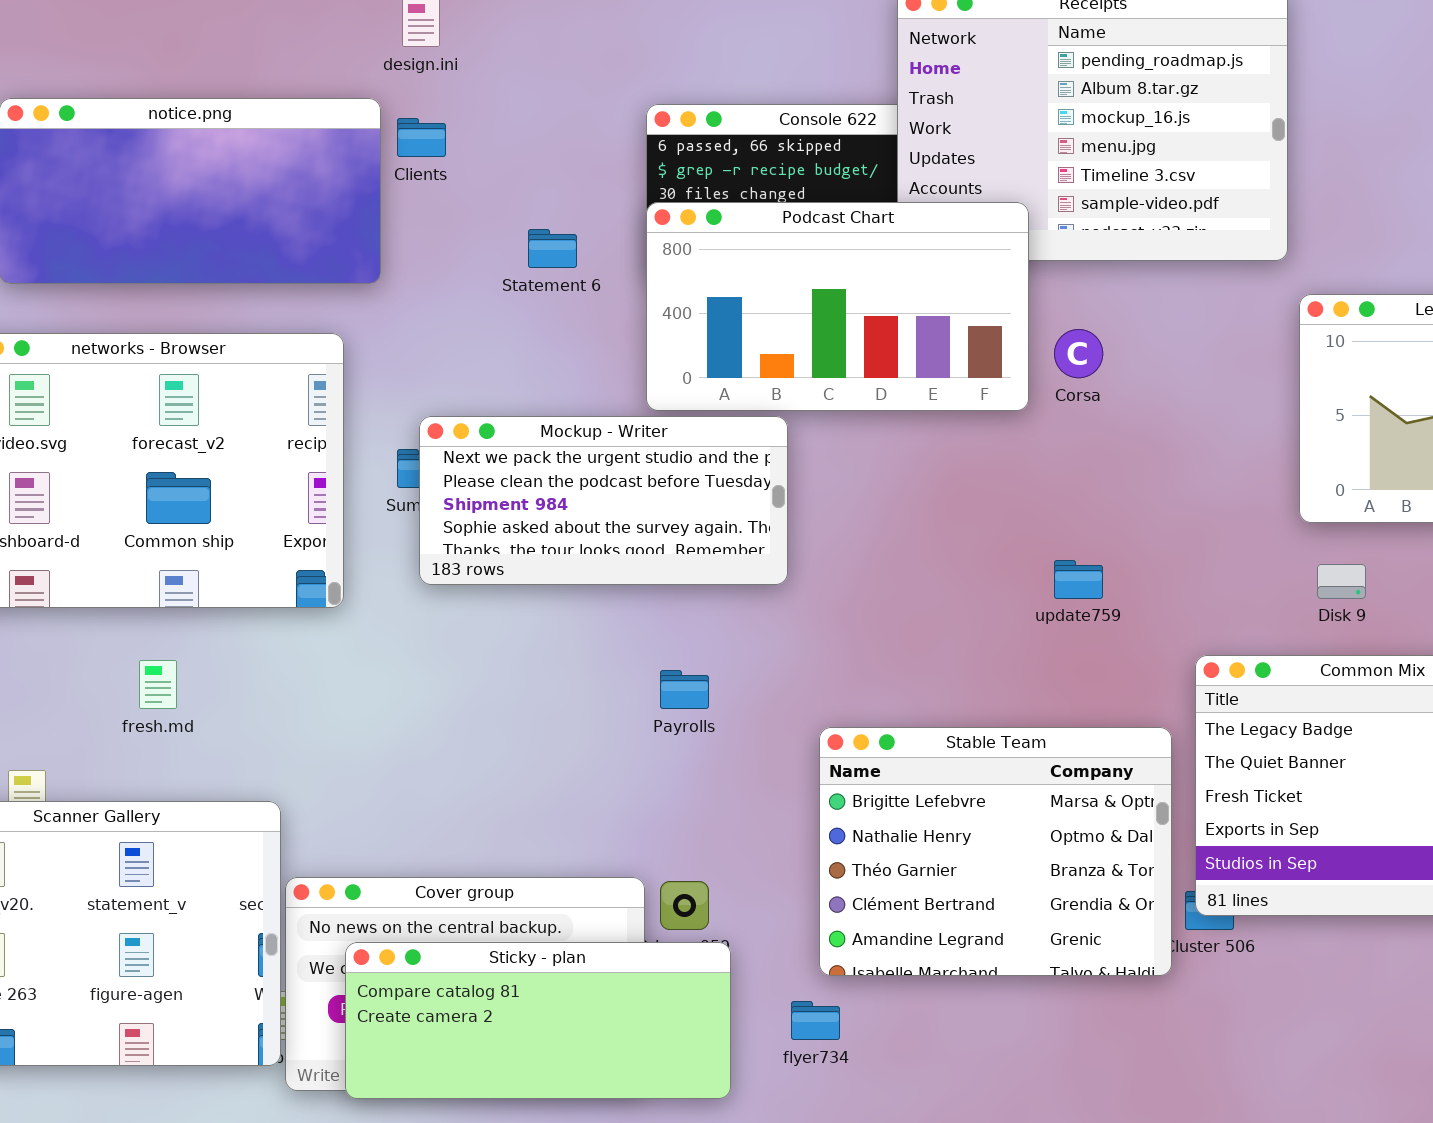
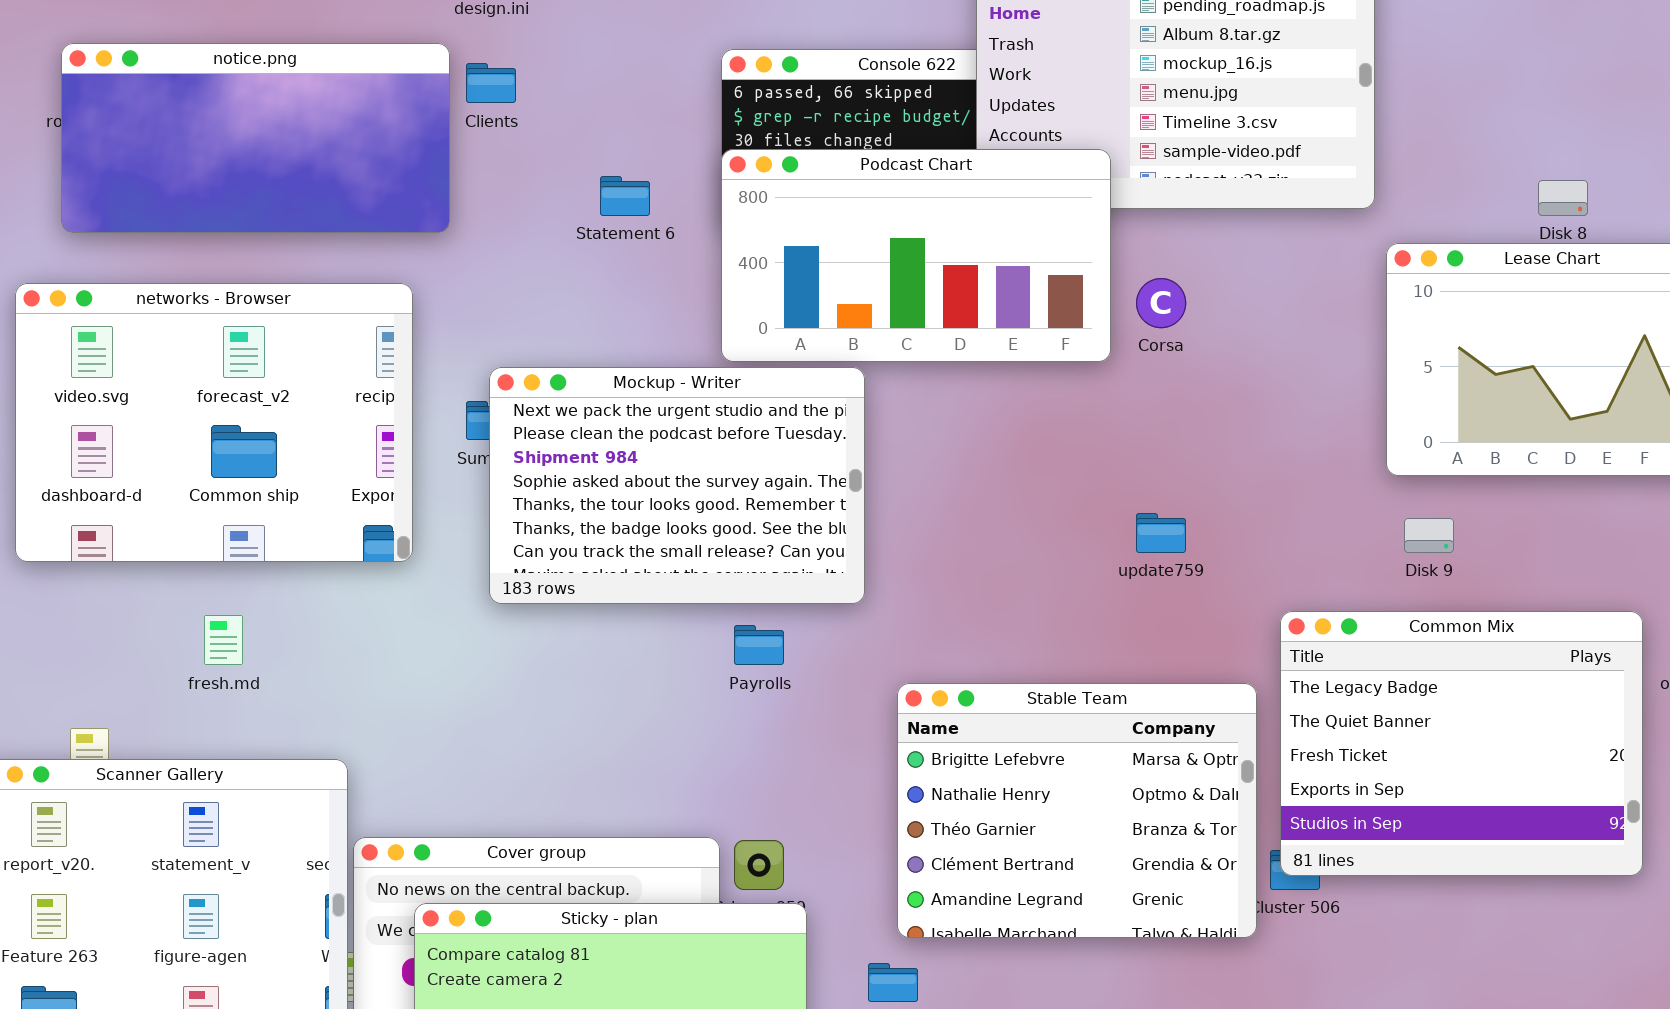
Mockup - Writer: [419,416,788,585] -> [489,367,865,604], resized

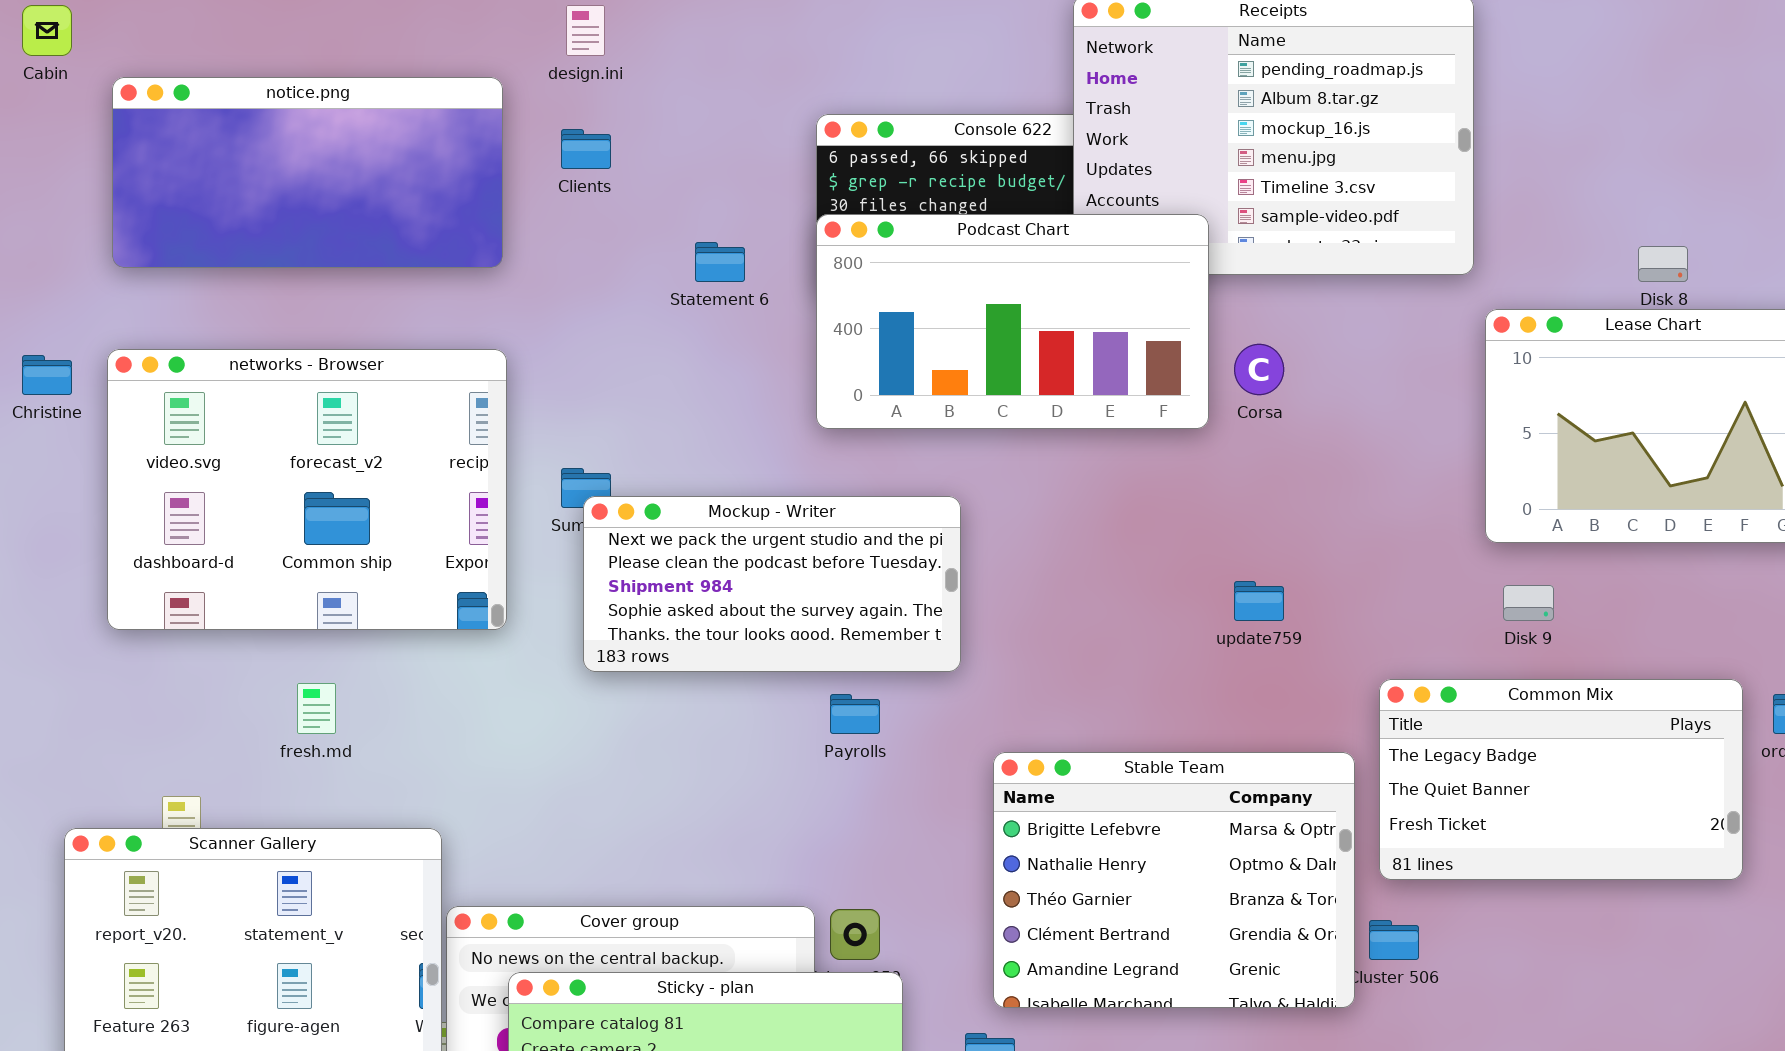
notice.png: [61,43,450,233] -> [112,77,503,268], moved
Mockup - Writer: [489,367,865,604] -> [583,496,961,672], resized
Common Mix: [1280,611,1643,876] -> [1379,679,1743,880], resized

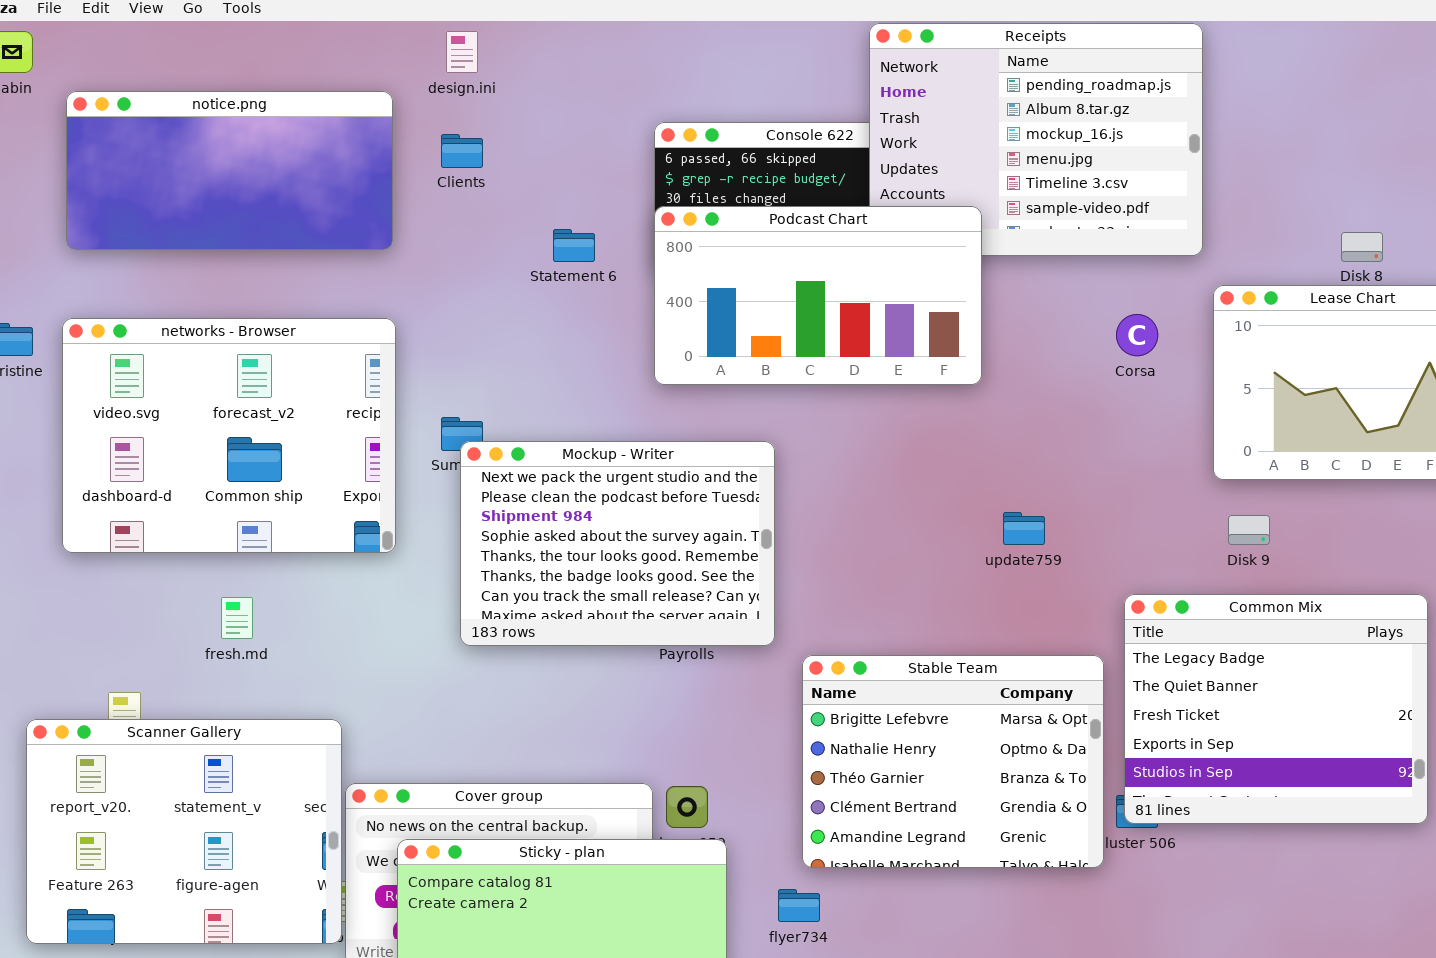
Corsa: [1234,344,1284,395] -> [1116,314,1158,356], moved
Mockup - Writer: [583,496,961,672] -> [460,441,775,646], resized
Common Mix: [1379,679,1743,880] -> [1124,594,1428,824], resized

